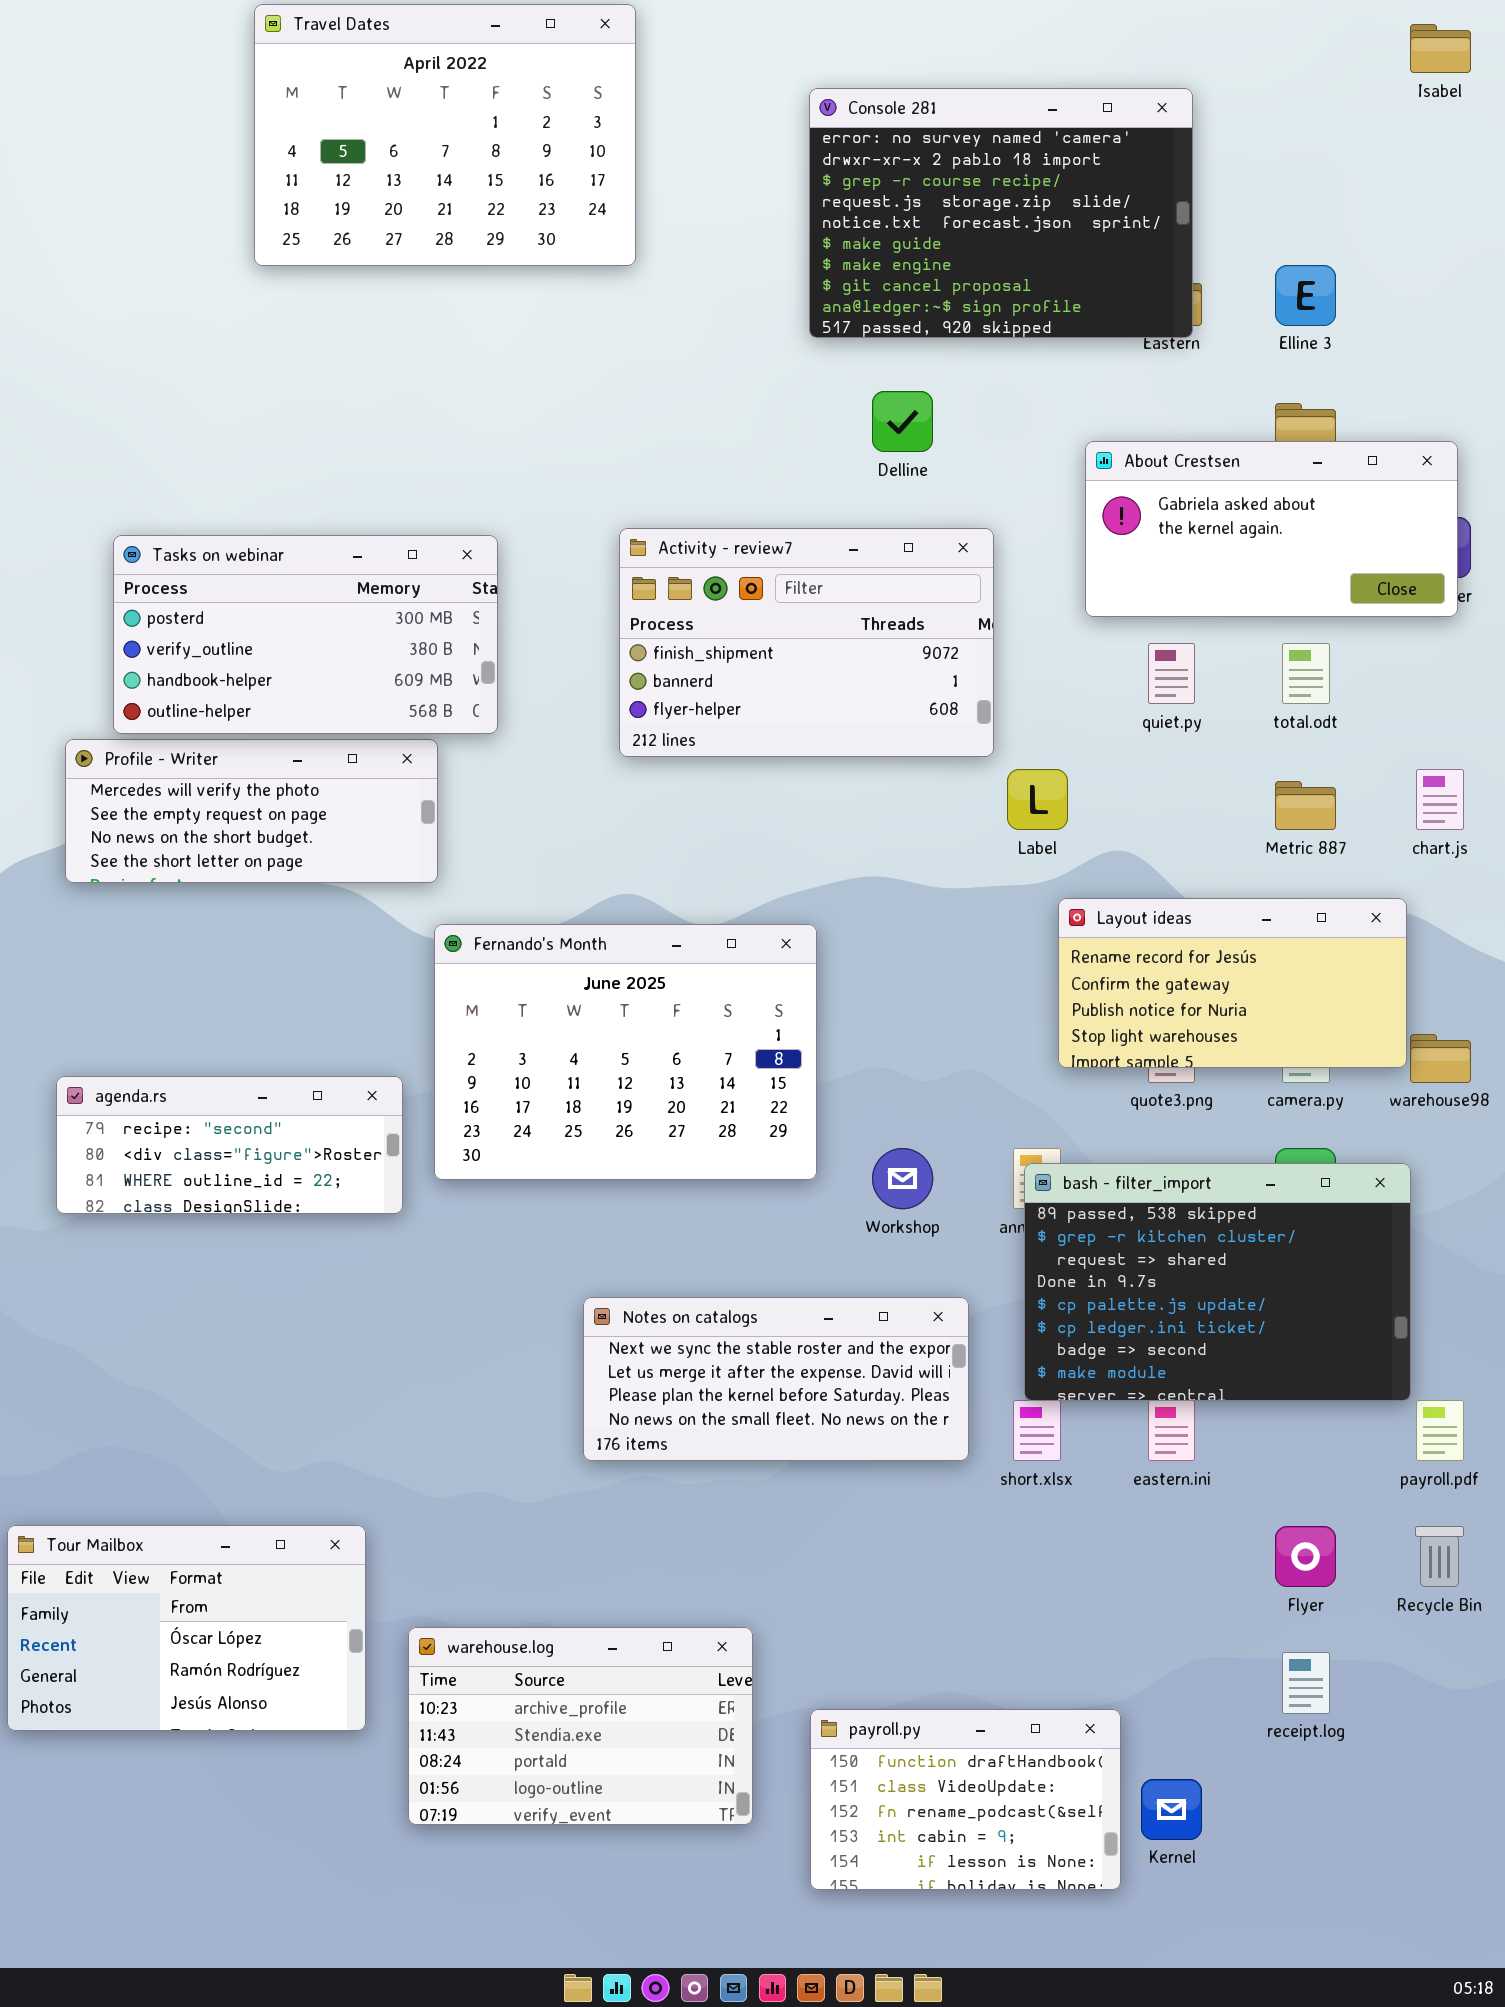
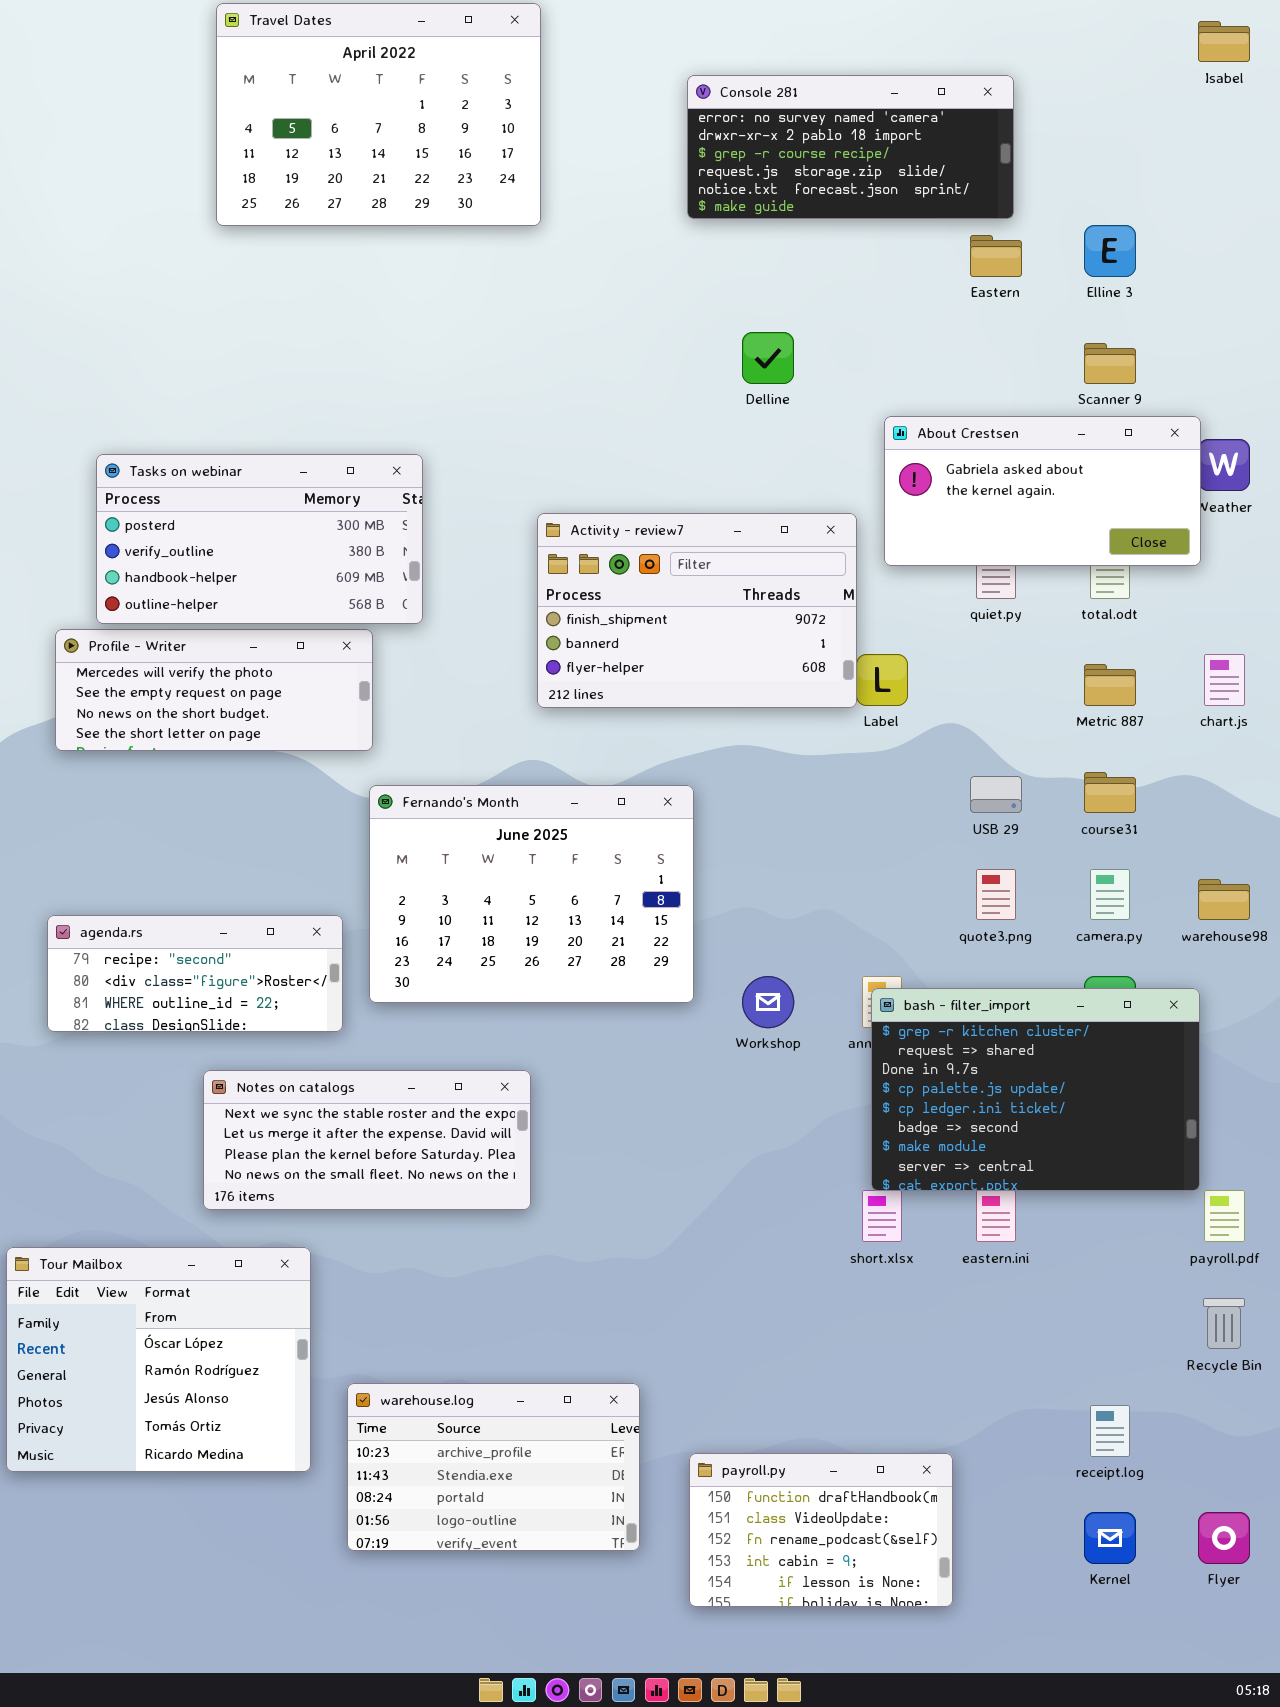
Console 281: [809,88,1193,338] -> [687,75,1014,219], resized
About Crestsen: [1085,441,1458,617] -> [884,416,1201,566], moved
Activity - review7: [619,528,994,757] -> [537,513,857,708], moved
Layout ideas: [1058,898,1407,1068] -> none, closed
bash - filter_import: [1024,1163,1411,1401] -> [871,988,1200,1191], scrolled down 1 row
Notes on catalogs: [583,1297,969,1461] -> [203,1070,531,1210], moved
Tour Mailbox: [7,1525,366,1731] -> [6,1247,311,1472], resized
Flyer: [1275,1526,1336,1587] -> [1198,1512,1250,1564], moved
Kernel: [1141,1779,1202,1840] -> [1084,1512,1136,1564], moved

